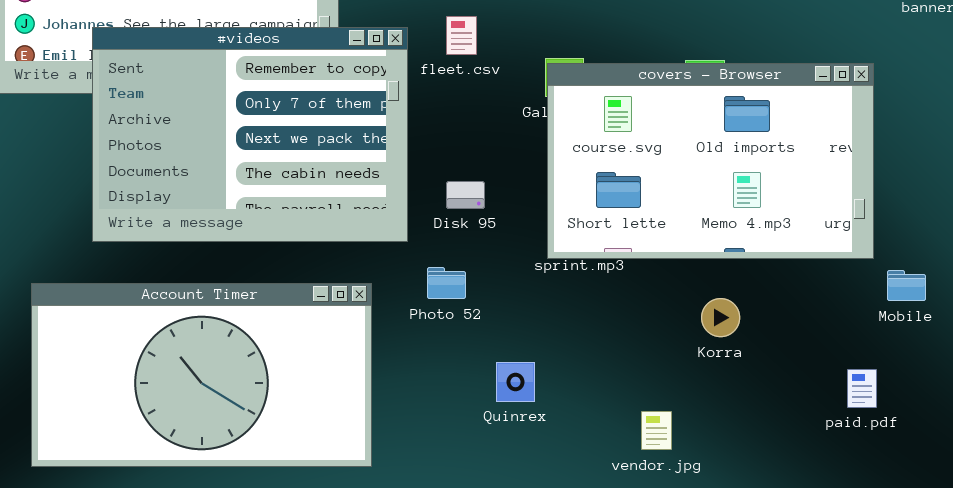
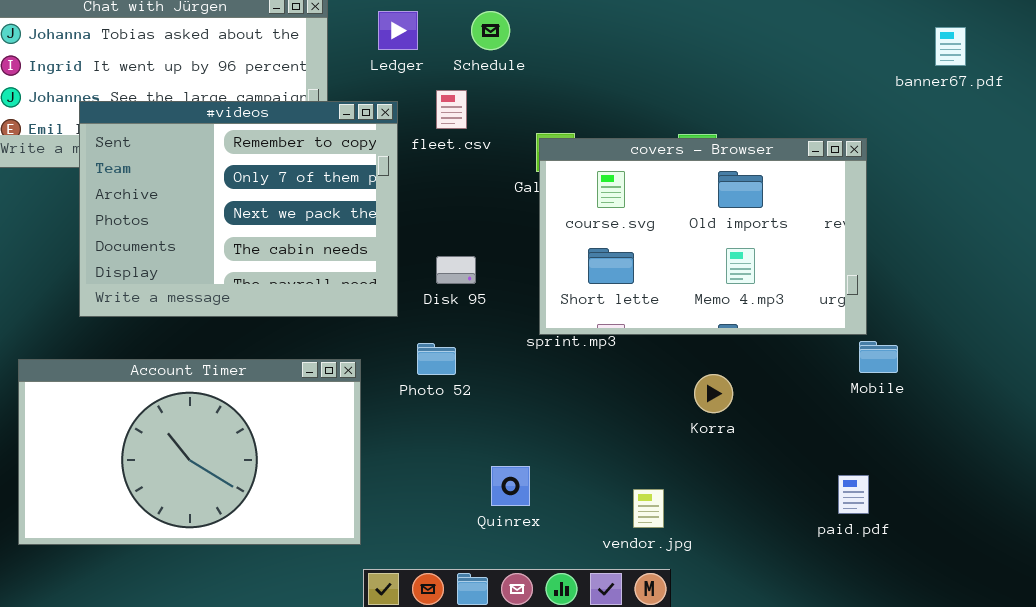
Mobile: [887,270,926,301] -> [859,341,898,373], moved
Quinrex: [496,362,535,402] -> [491,466,530,506], moved
paid.pdf: [847,369,877,408] -> [838,475,869,514], moved

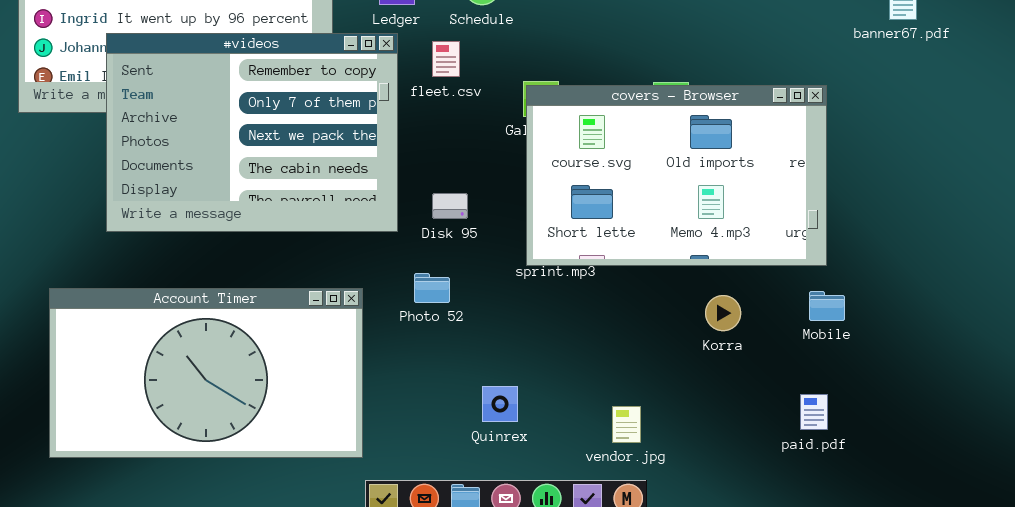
#videos: [79,101,398,317] -> [106,33,398,232], moved
Mobile: [859,341,898,373] -> [809,291,845,321], moved
Korra: [694,374,733,413] -> [705,295,741,331], moved

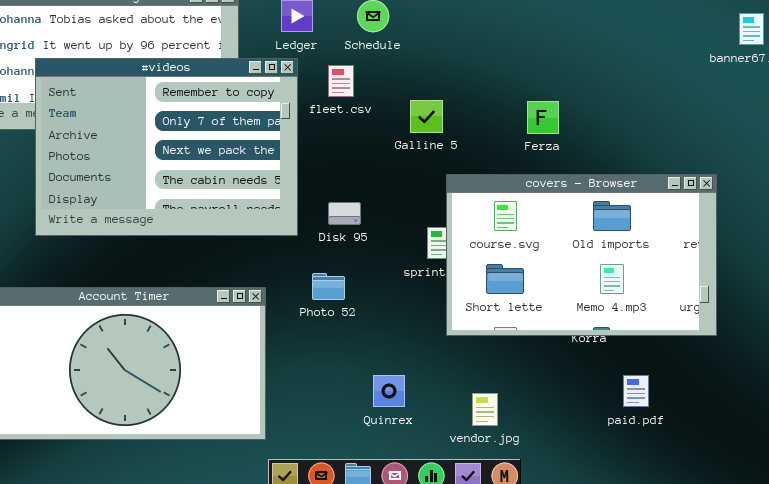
covers - Browser: [526,85,827,266] -> [446,174,717,336], moved
paid.pdf: [800,394,828,430] -> [623,375,649,407], moved
vendor.jpg: [612,406,641,443] -> [472,393,498,426], moved

